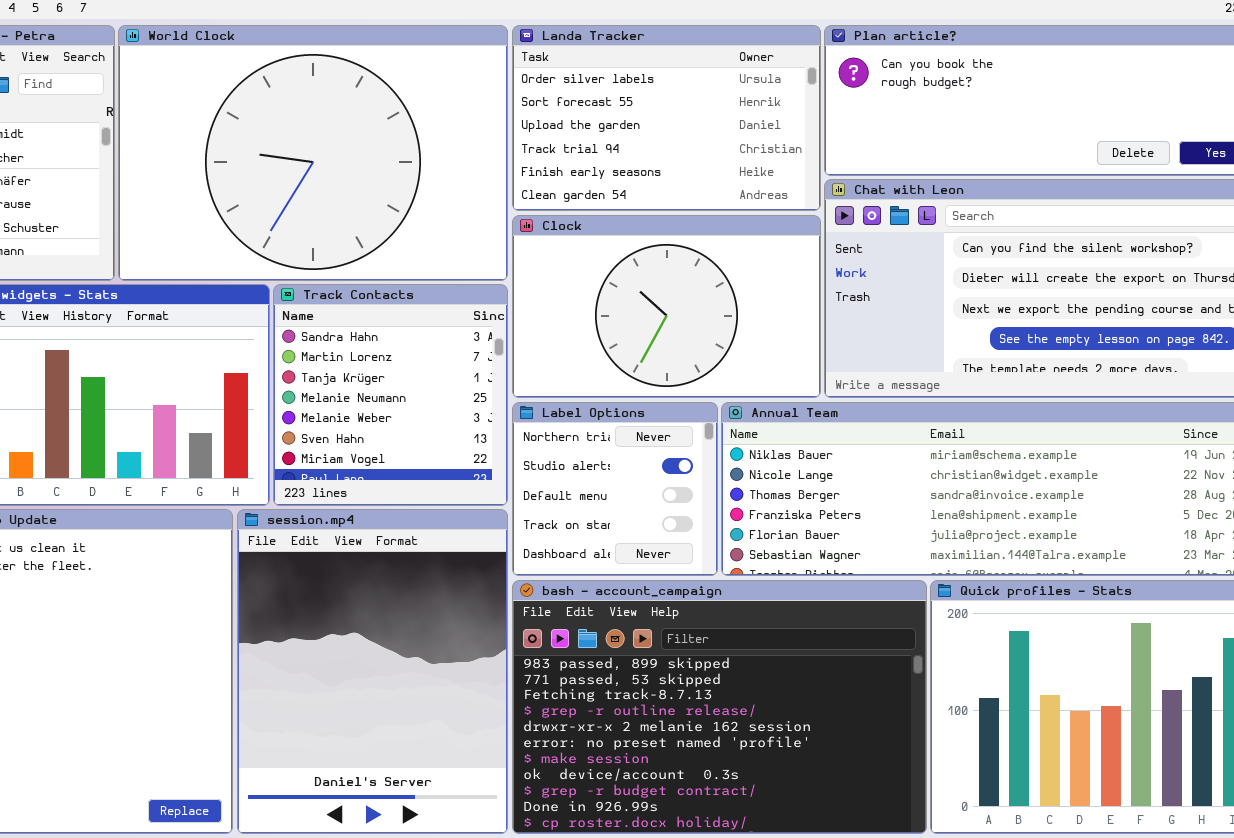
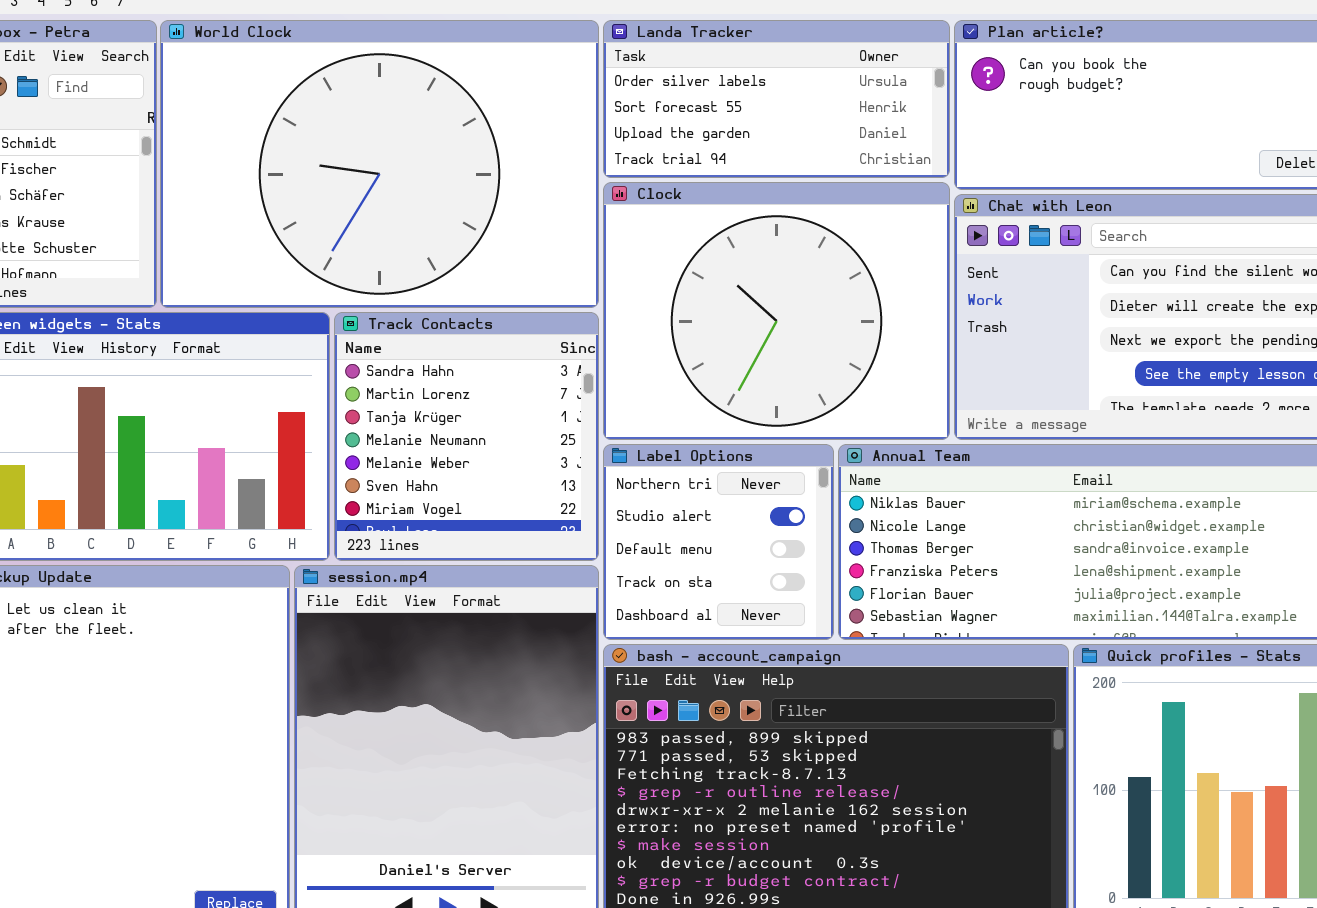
Landa Tracker: [512,25,821,211] -> [603,20,950,178], resized
Clock: [512,215,821,398] -> [603,182,950,440], resized

